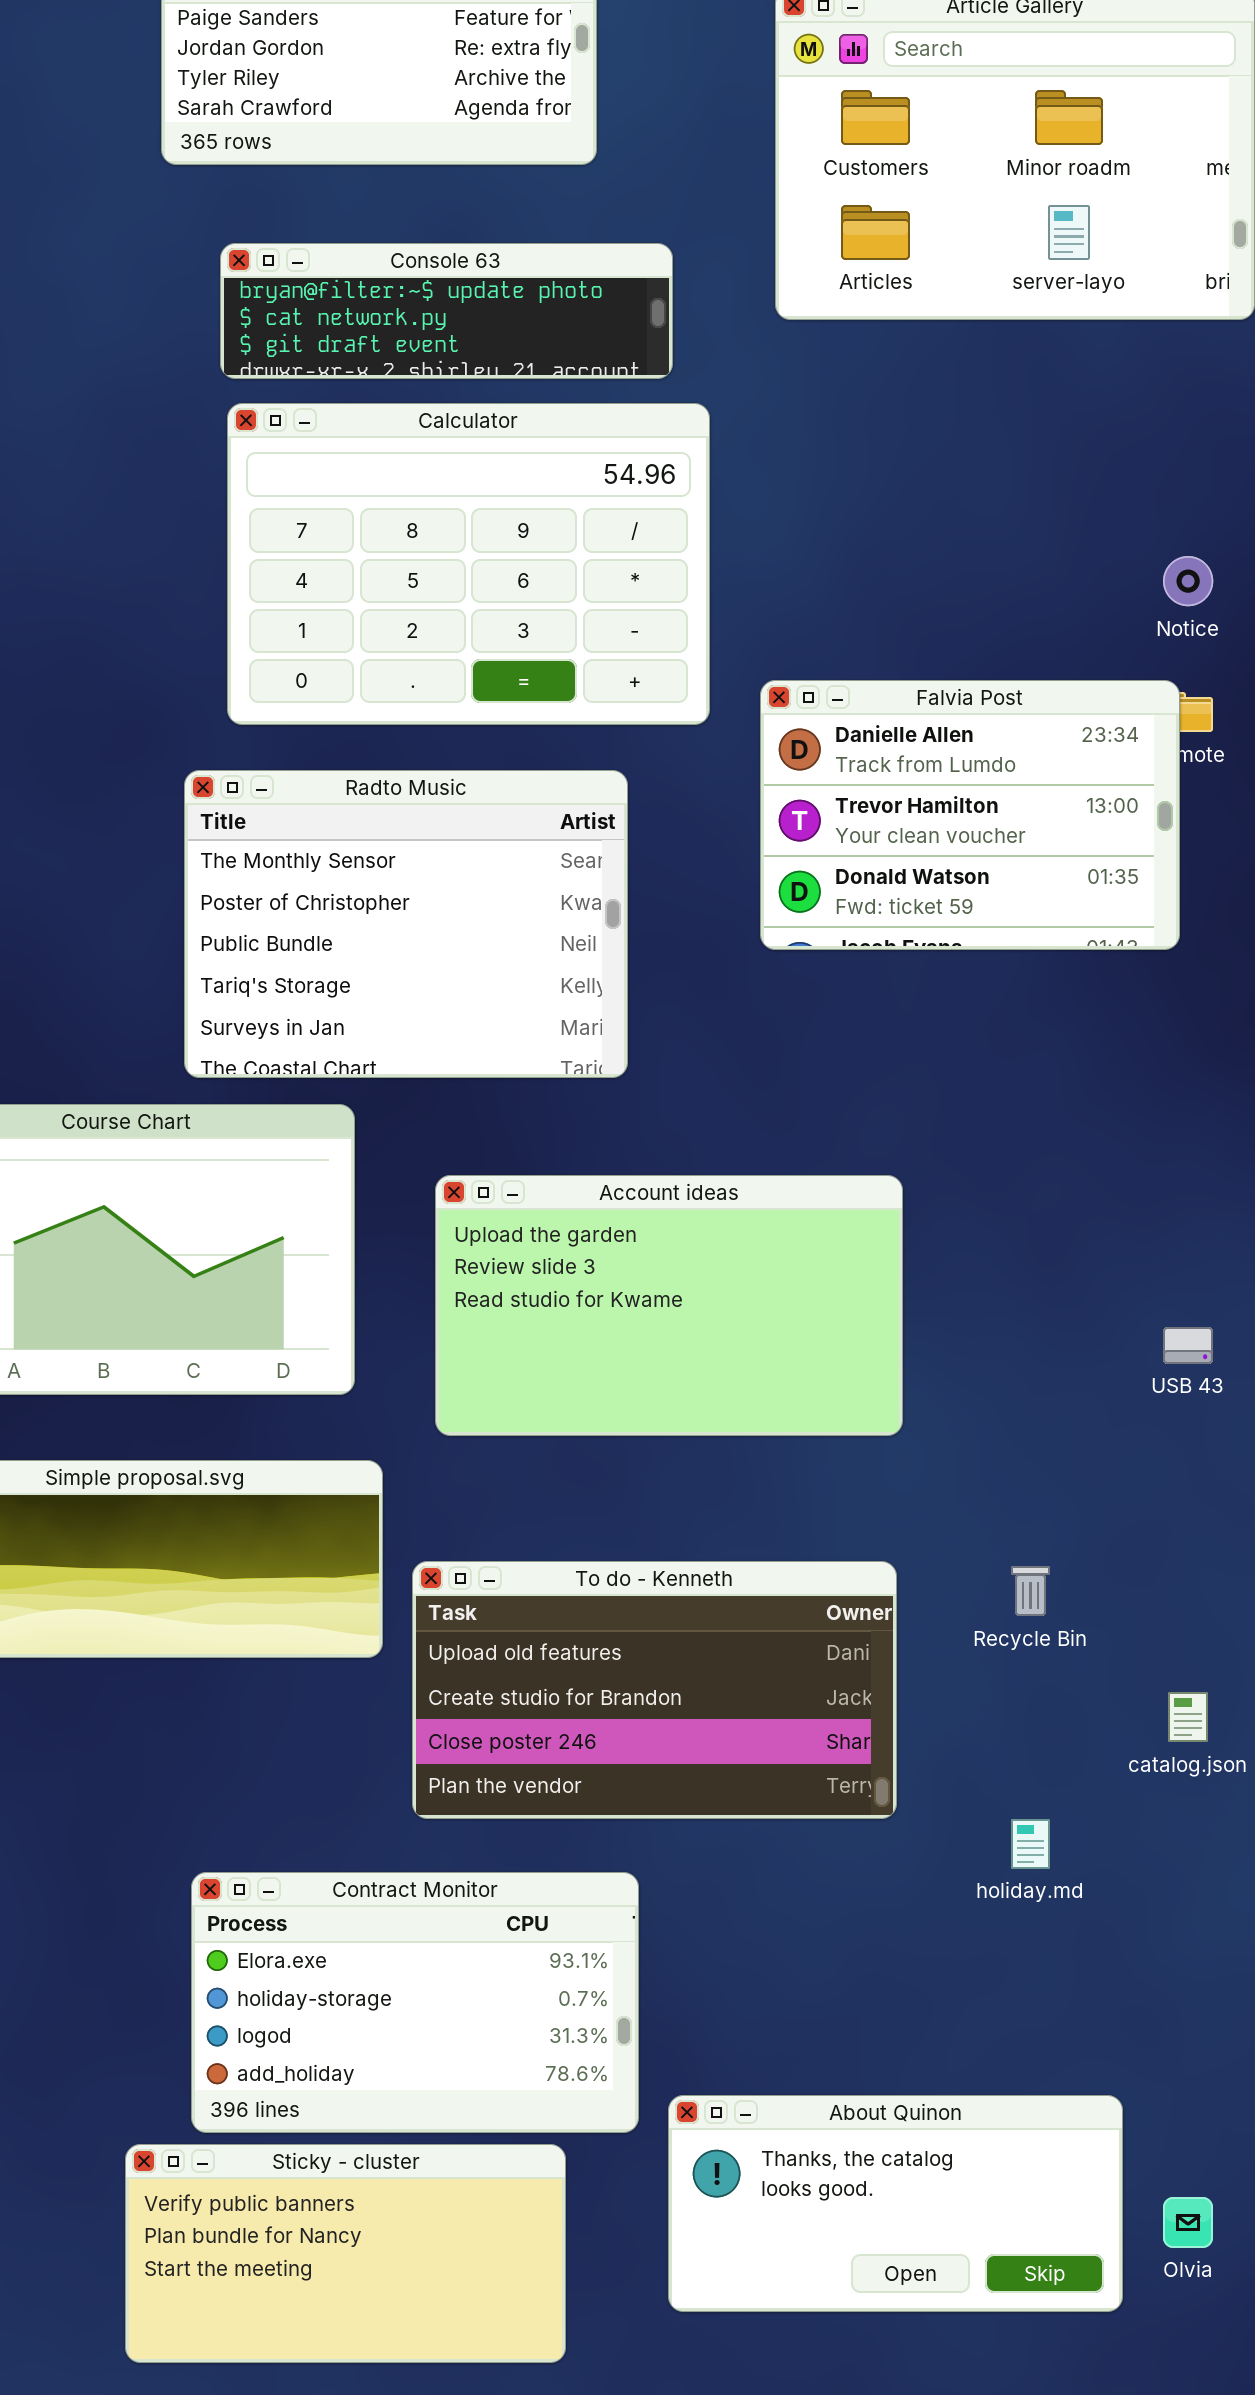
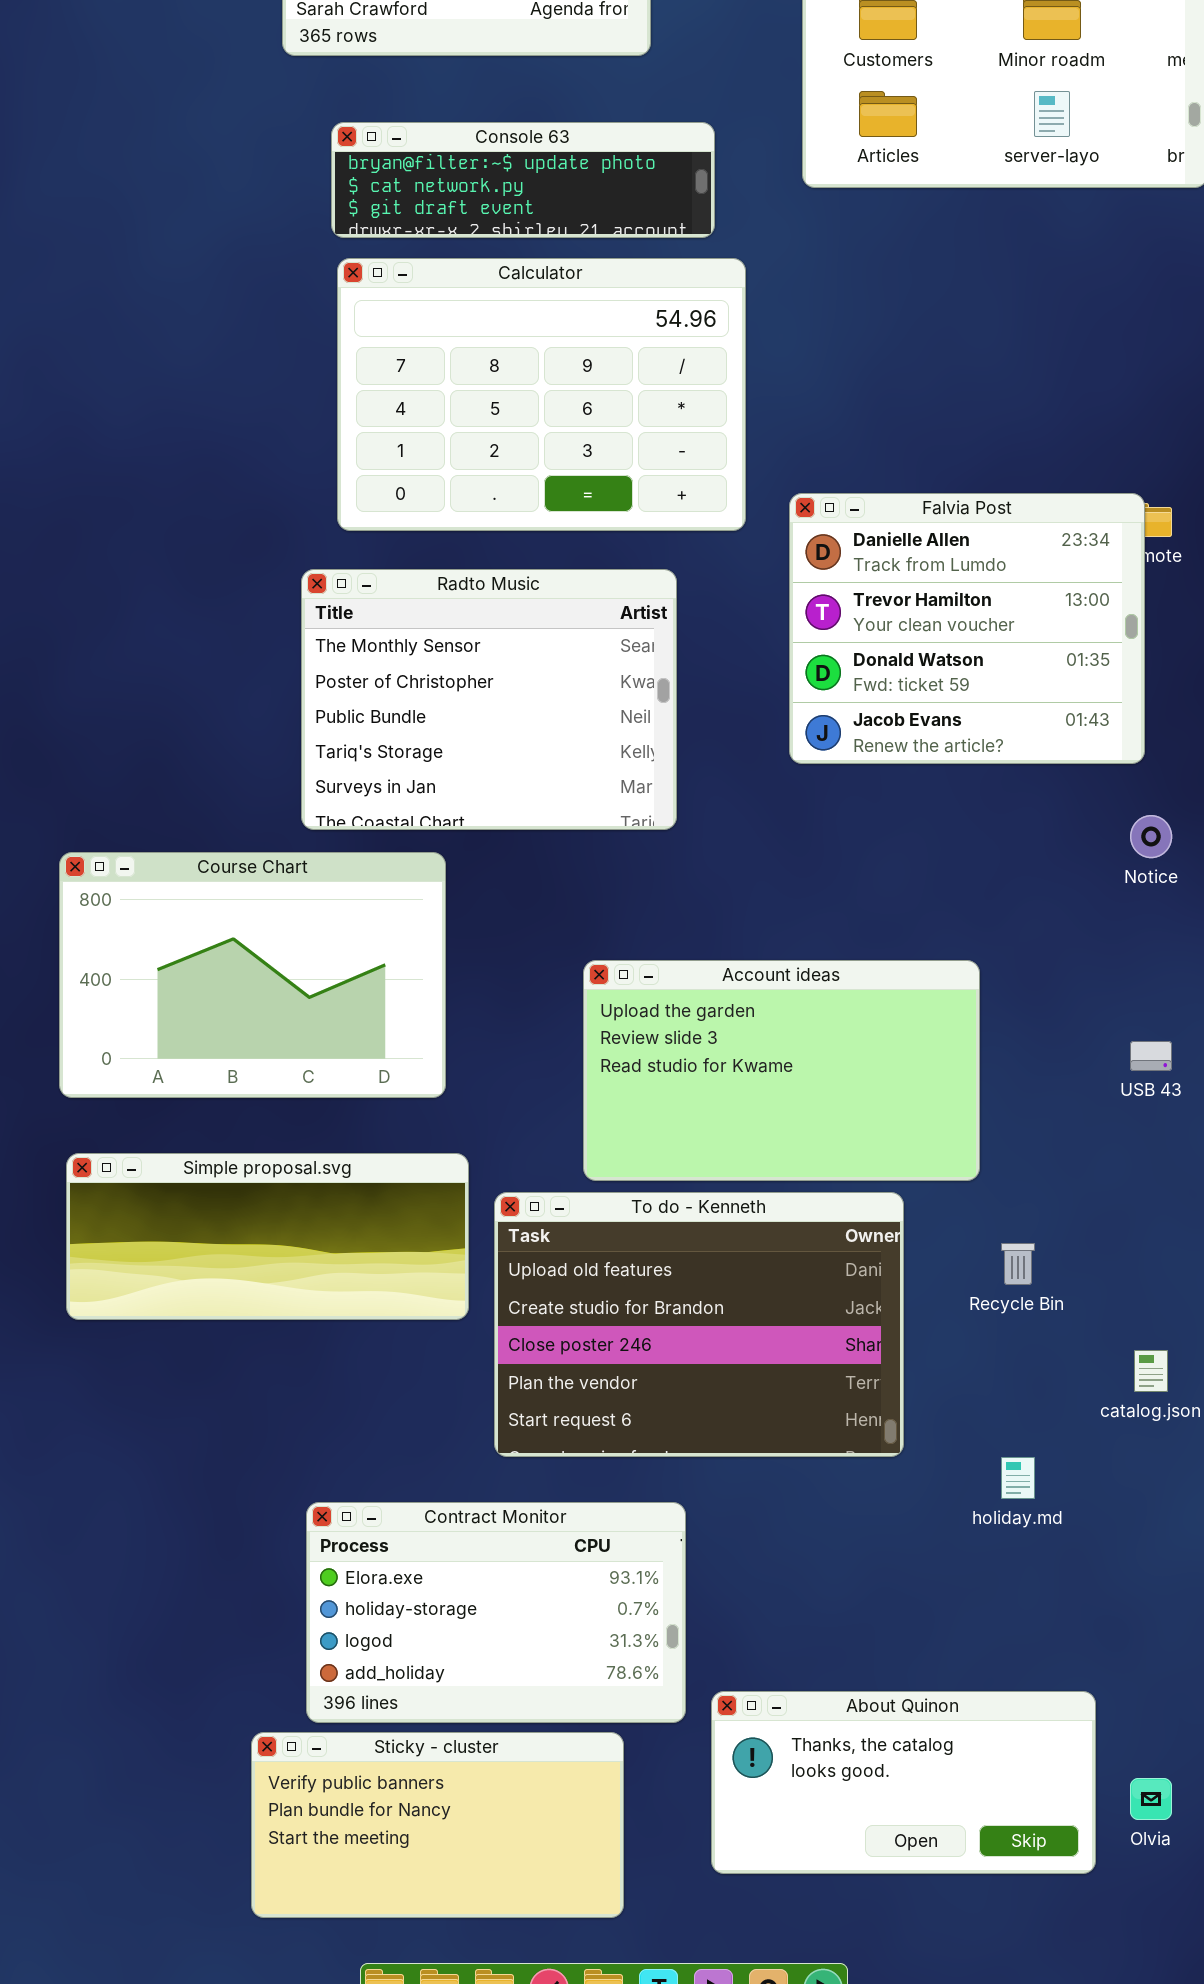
Notice: [1163,556,1213,606] -> [1130,815,1172,858], moved
Falvia Post: [760,680,1180,950] -> [789,493,1145,764], resized
Account ideas: [435,1175,903,1436] -> [583,960,980,1181], moved
To do - Kenneth: [412,1561,897,1819] -> [494,1192,904,1457], resized

